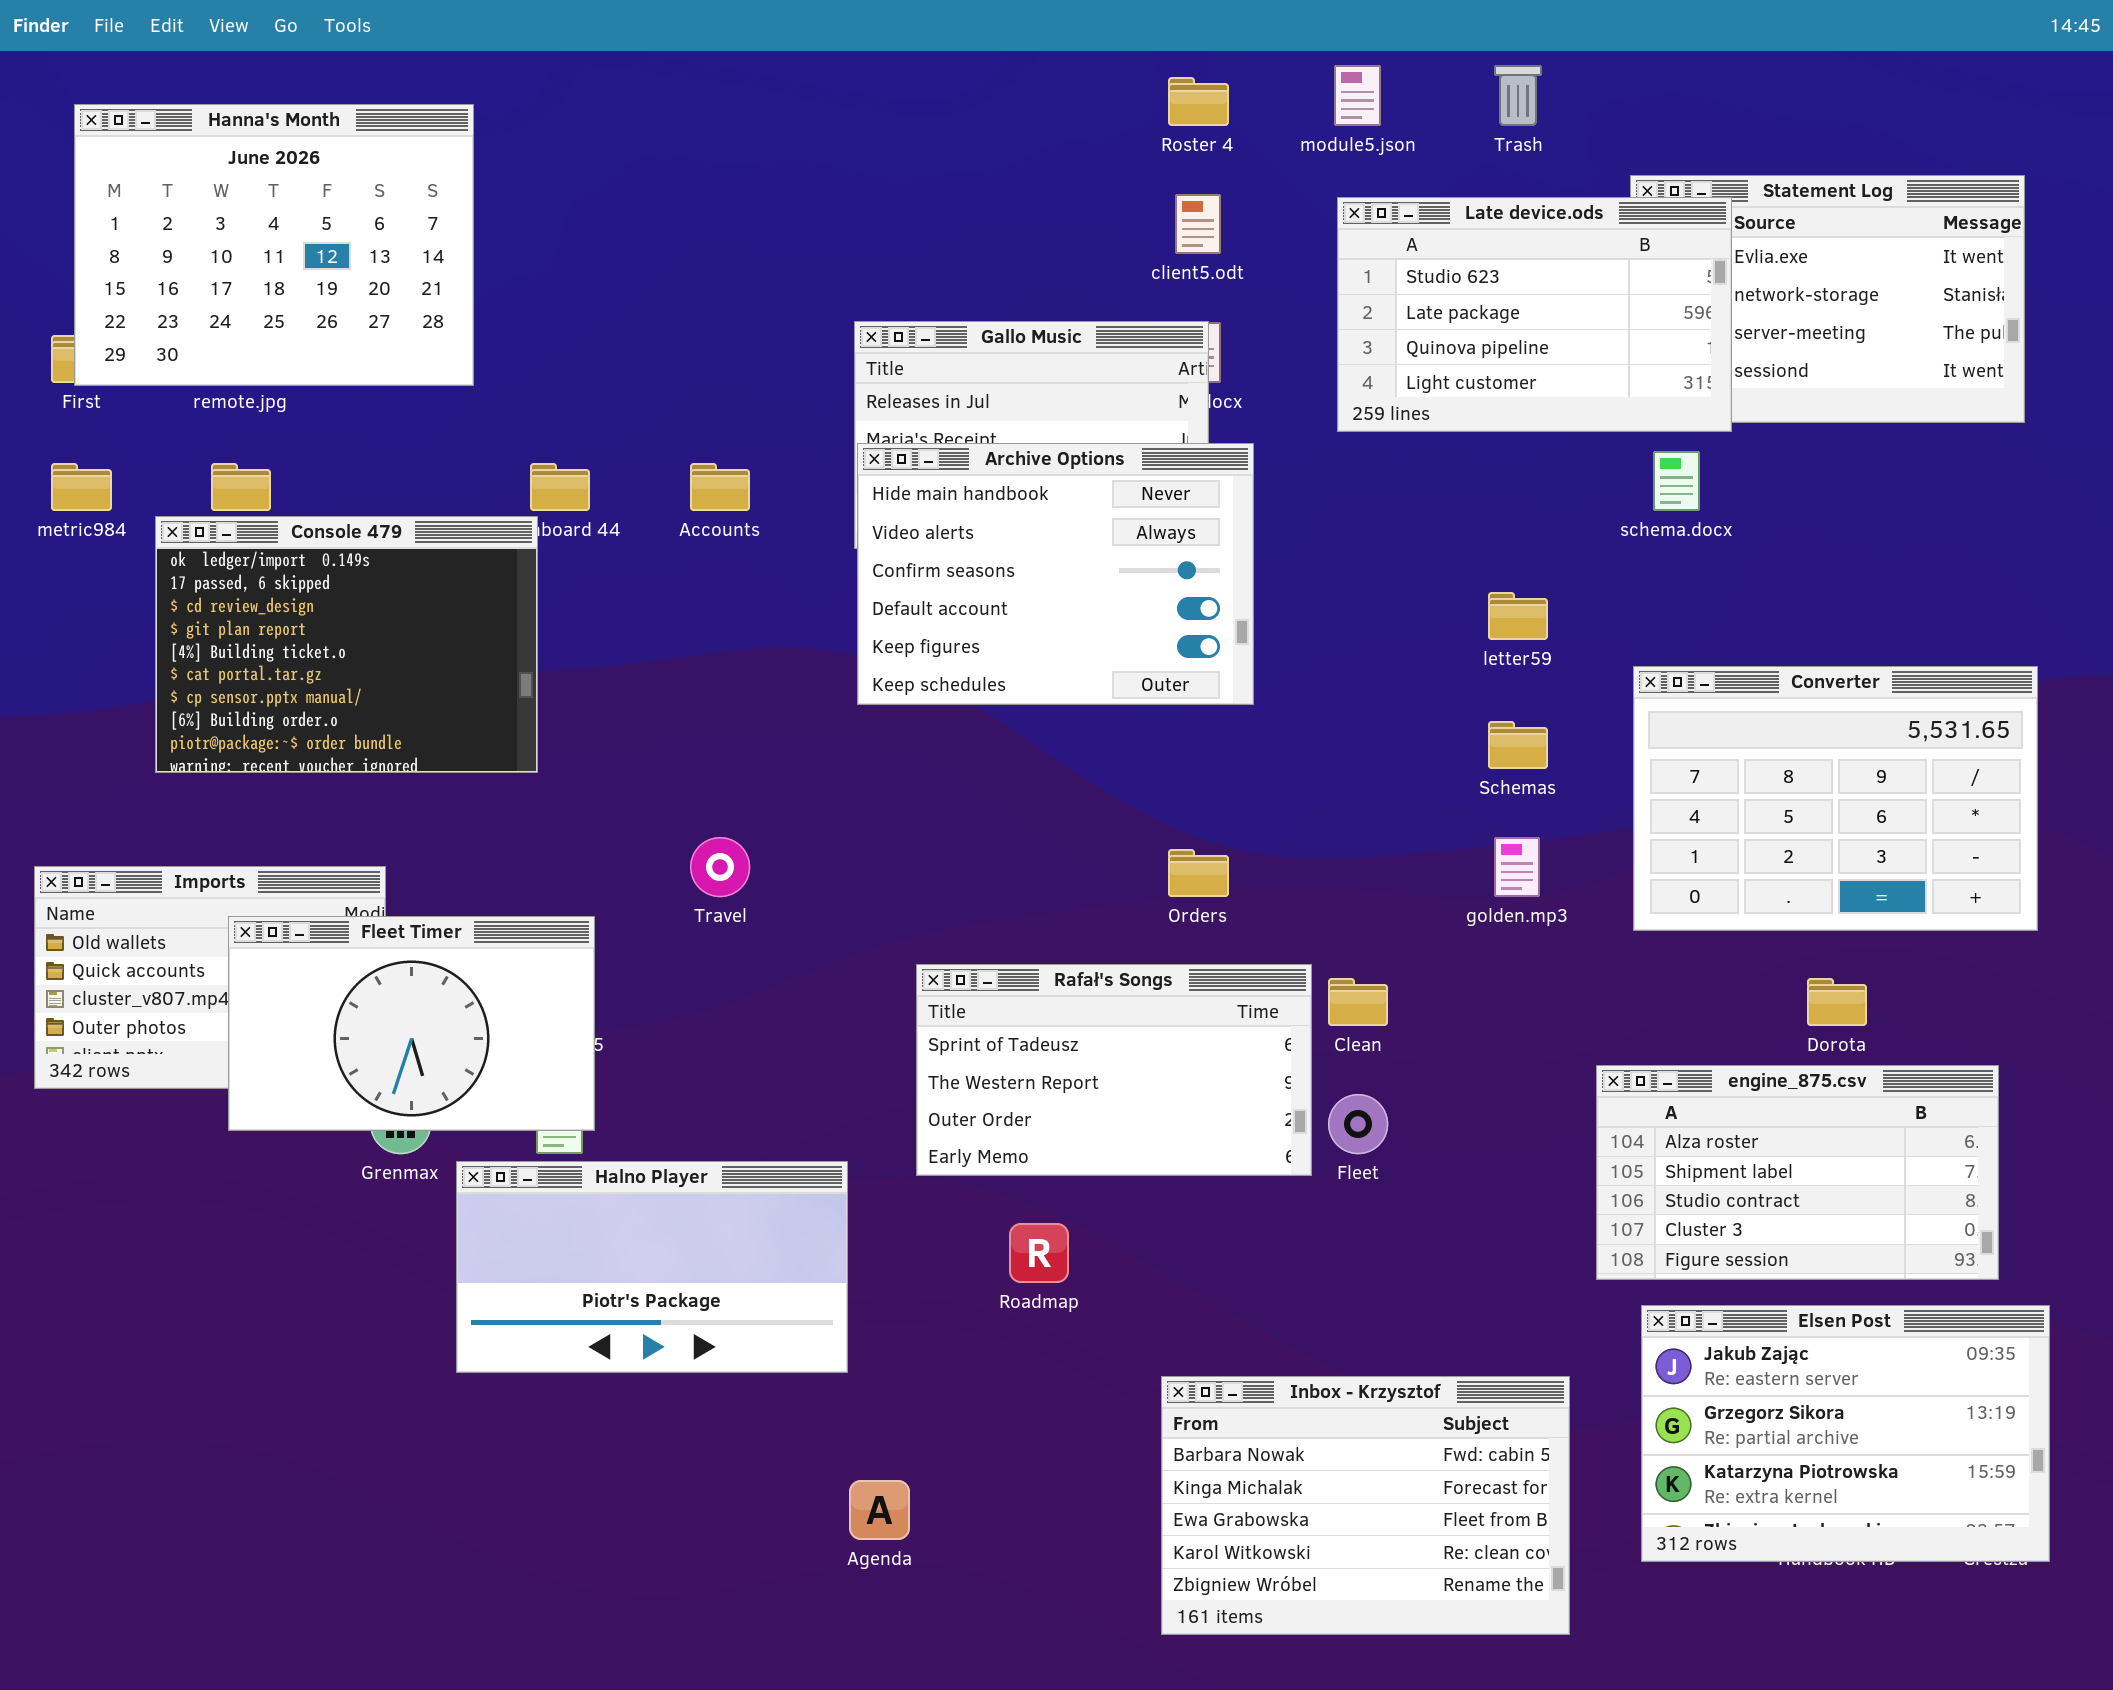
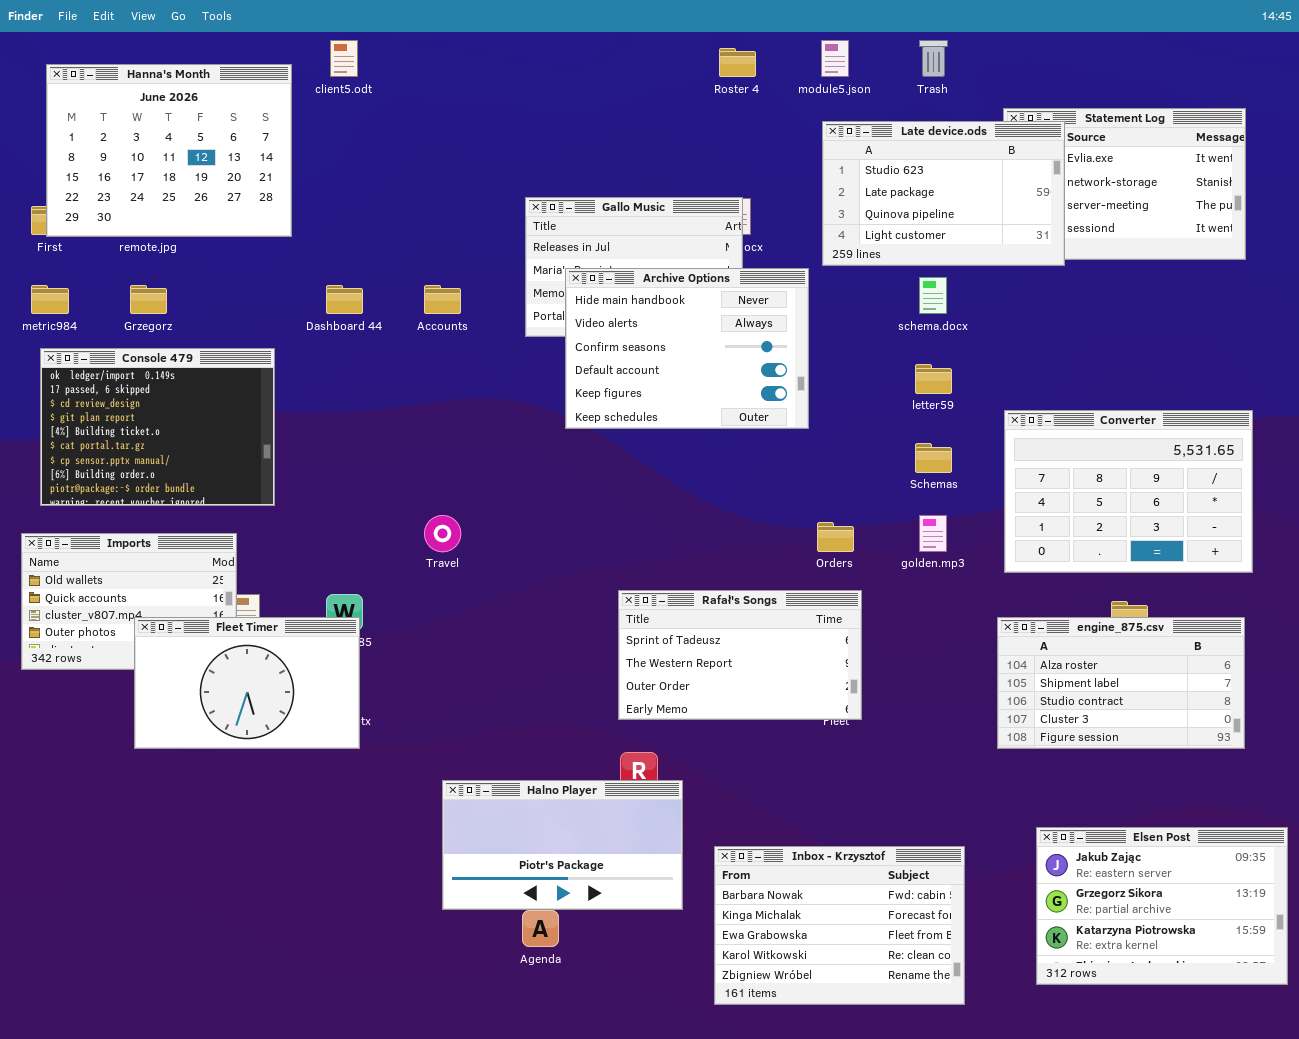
client5.odt: [1175,194,1221,254] -> [330,40,358,77], moved
Archive Options: [857,443,1254,705] -> [565,268,809,429], moved
schema.docx: [1653,451,1700,511] -> [919,277,947,314], moved
Console 479: [155,516,538,773] -> [40,348,275,506], moved
Orders: [1168,849,1229,897] -> [817,522,854,552], moved
Fleet Timer: [228,916,595,1131] -> [134,617,360,749], moved
Rafał's Songs: [916,964,1312,1176] -> [618,590,862,720], moved
engine_875.csv: [1596,1065,1999,1280] -> [997,617,1245,749], moved
Halno Player: [456,1161,848,1373] -> [442,780,683,910], moved
Elsen Post: [1641,1305,2050,1562] -> [1036,827,1288,985], moved

